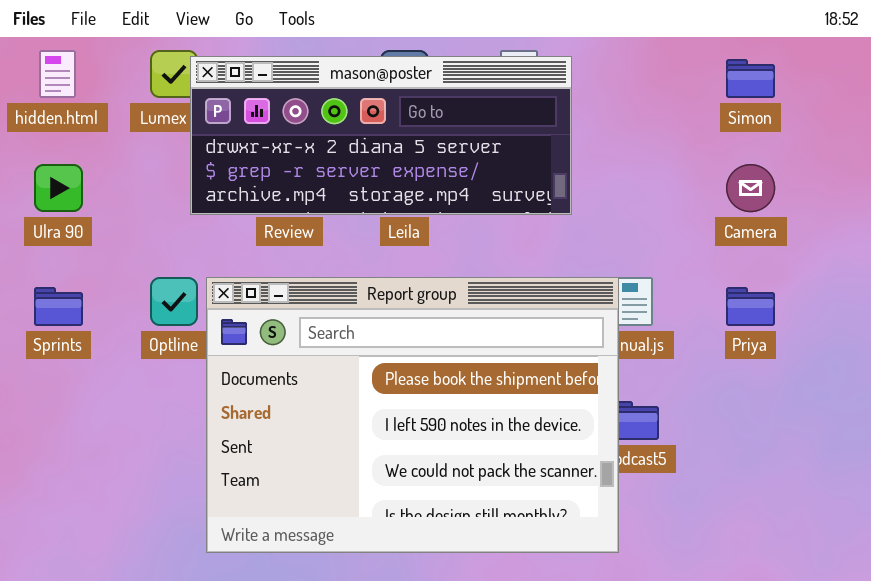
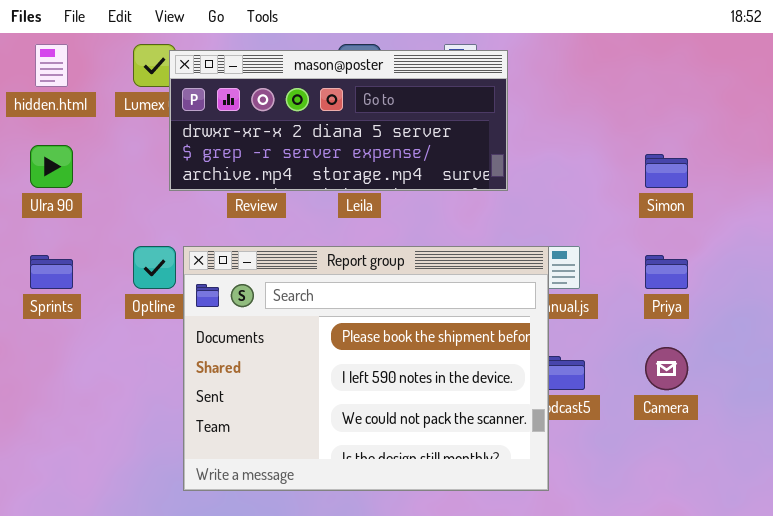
Simon: [726,59,775,98] -> [645,154,688,188], moved
Camera: [726,164,775,212] -> [645,347,688,390], moved

